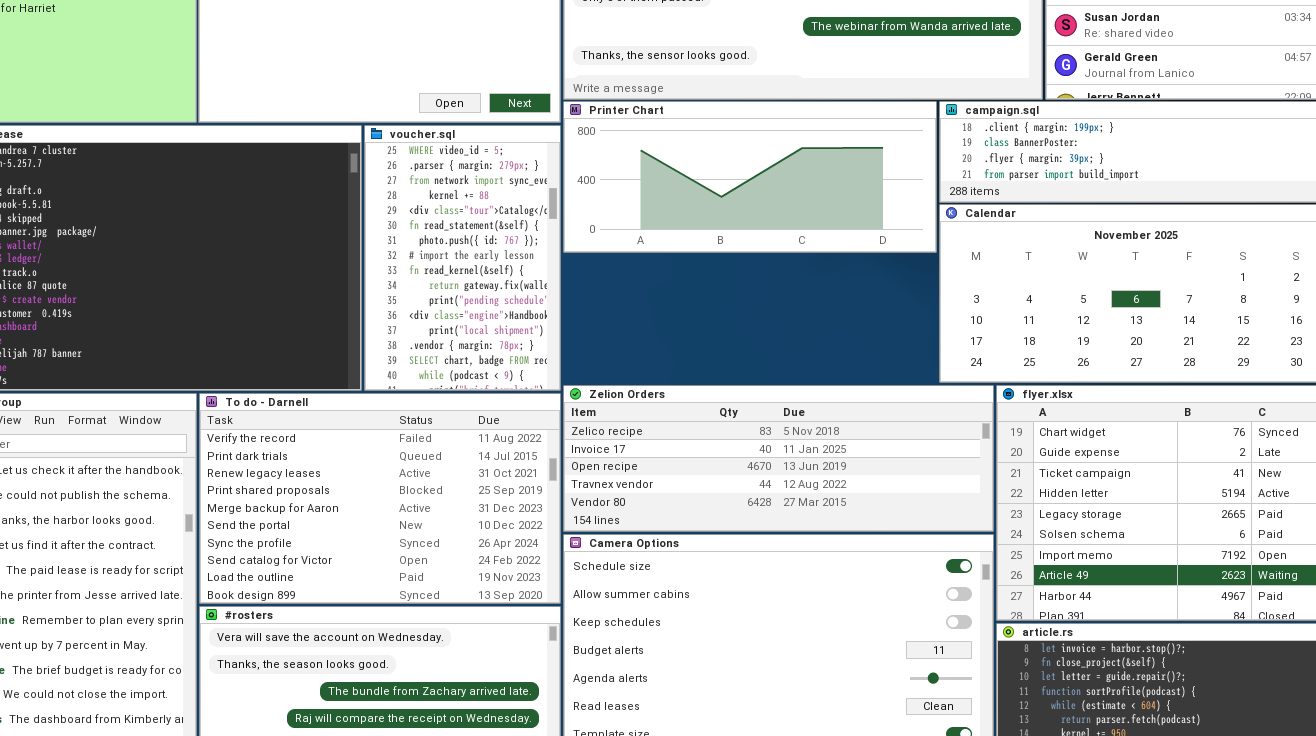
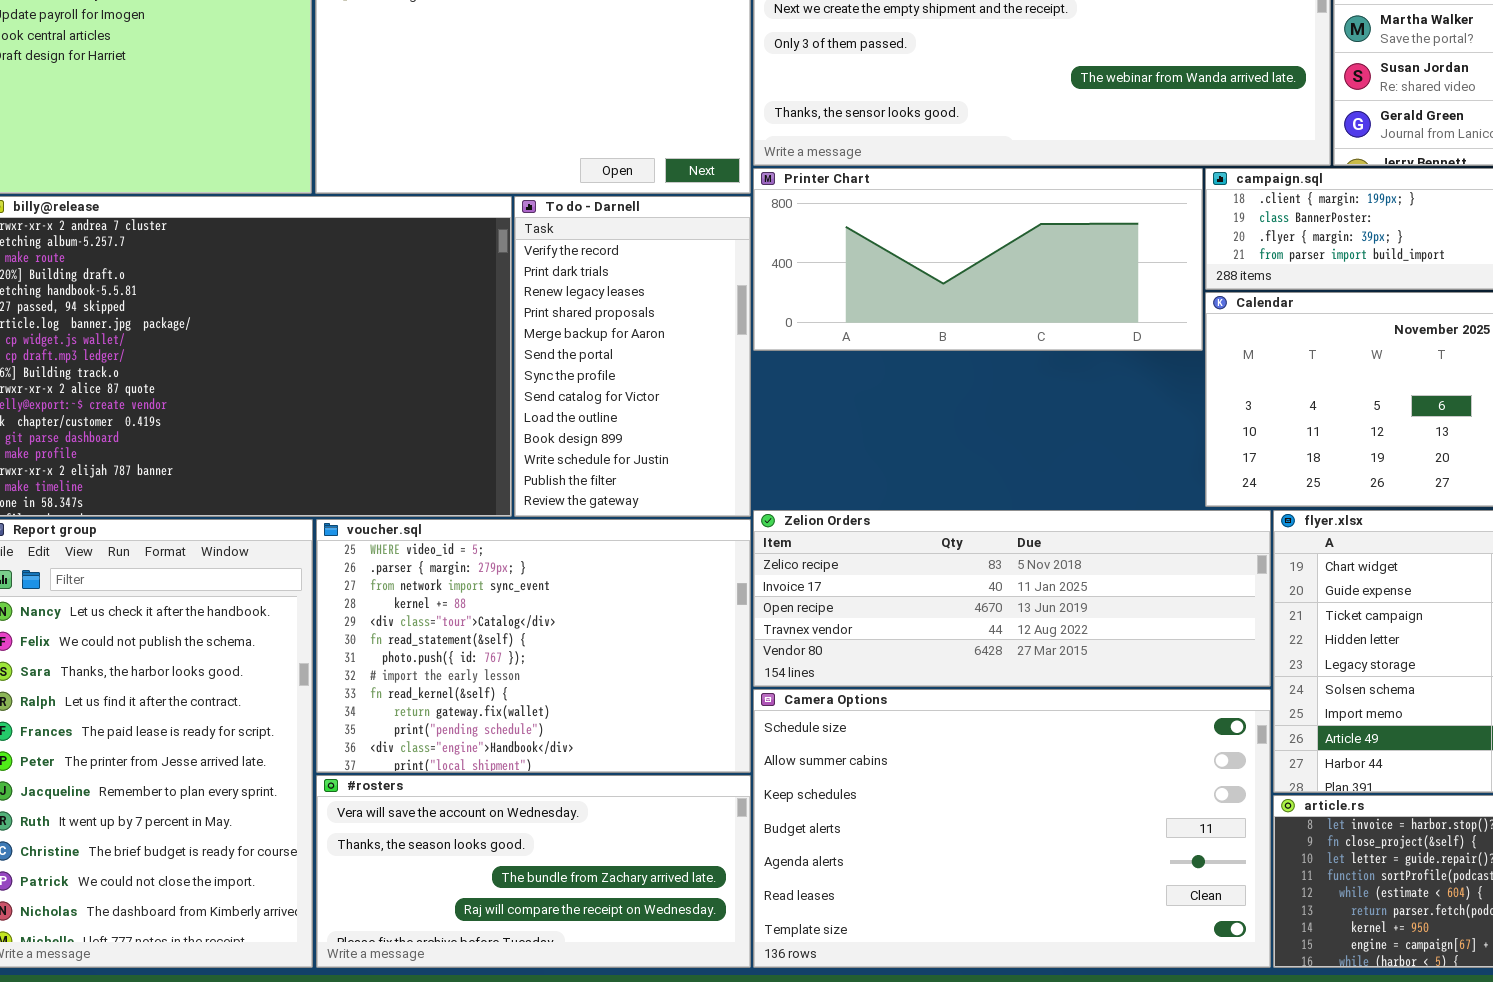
voucher.sql: [364,125,561,391] -> [316,519,751,773], moved, resized
To do - Darnell: [199,393,561,604] -> [514,196,751,517], moved, resized

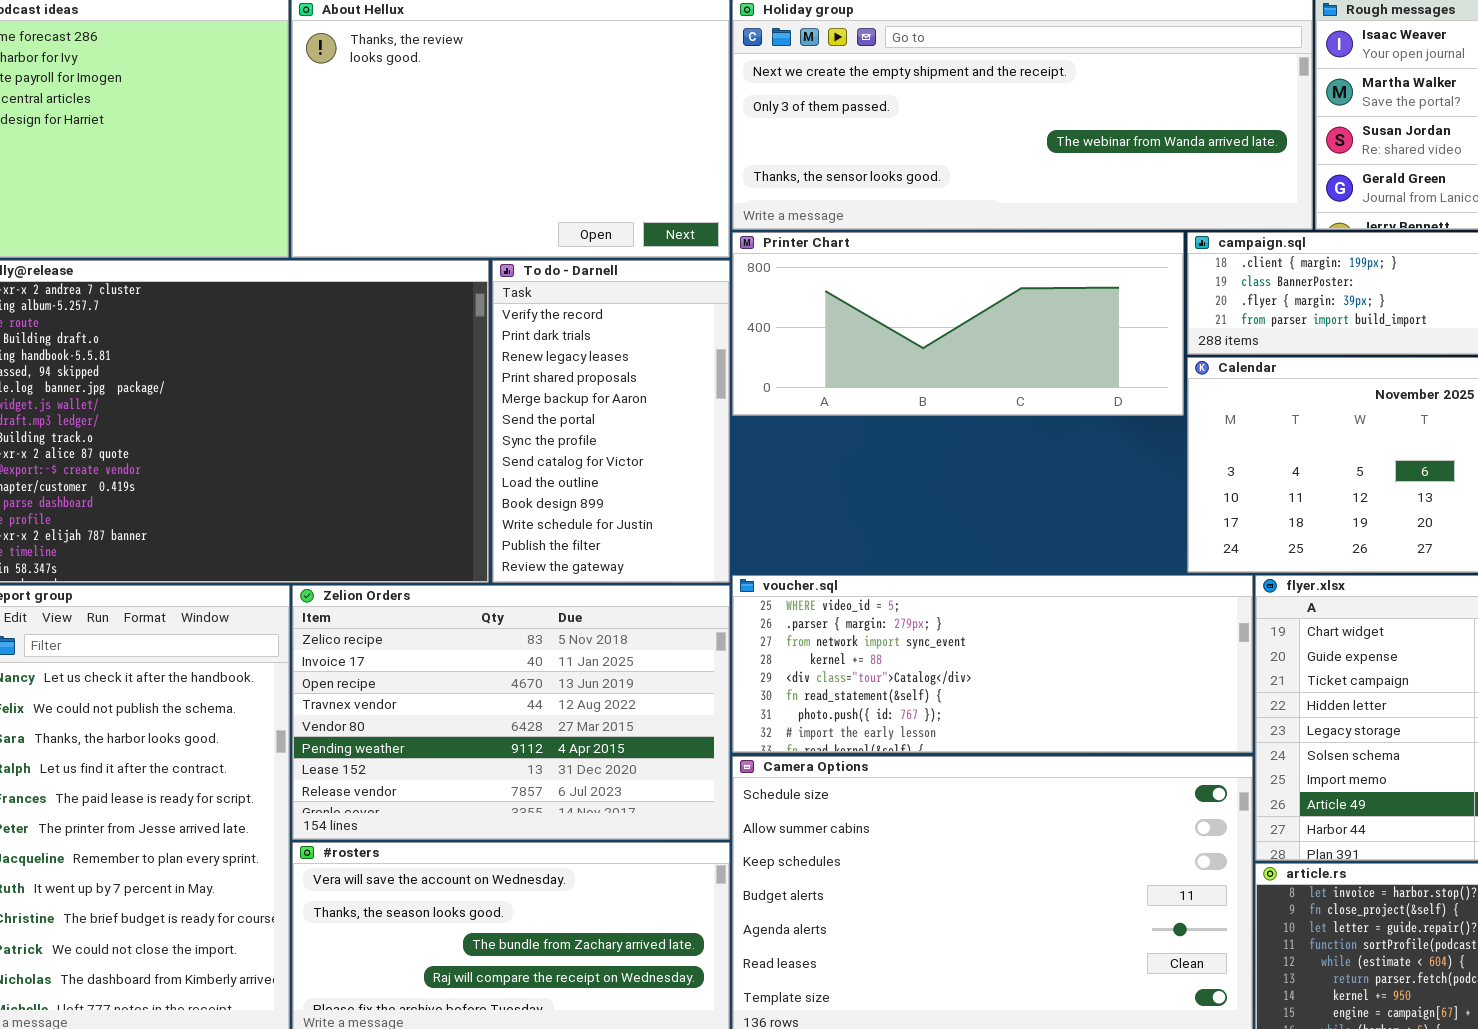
Zelion Orders: [753,510,1271,687] -> [292,585,730,840], moved, resized
voucher.sql: [316,519,751,773] -> [732,575,1253,753], moved, resized

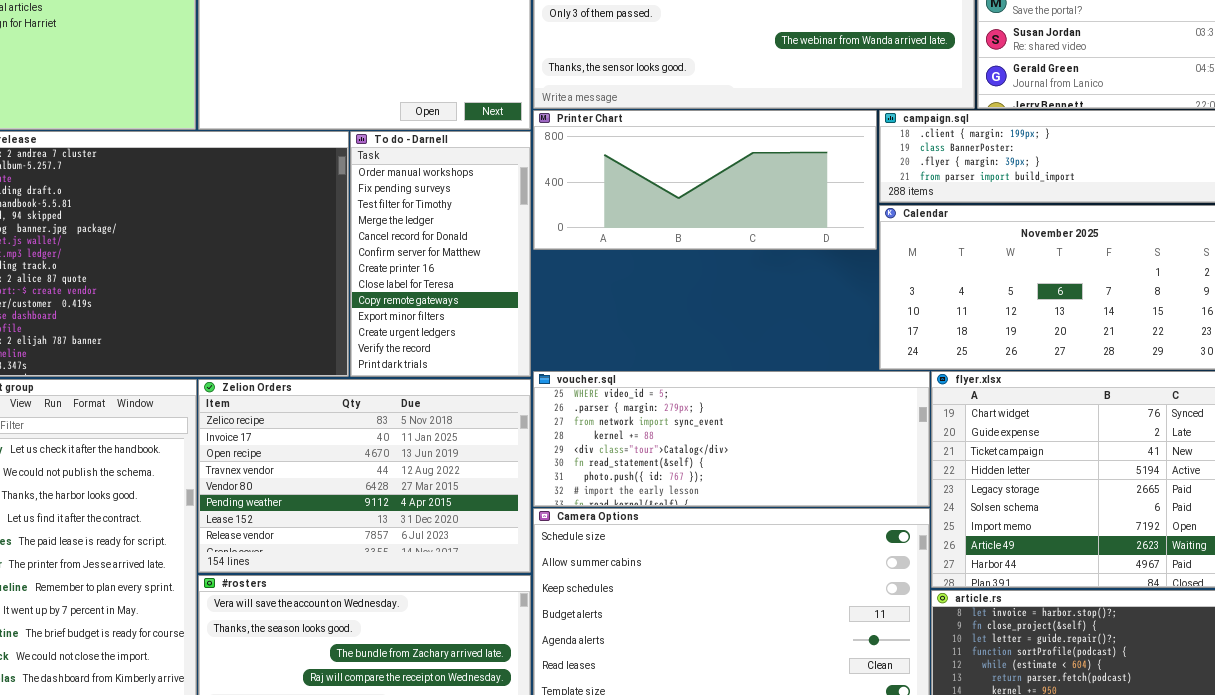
To do - Darnell: [492,260,730,583] -> [350,131,531,377], scrolled up 11 rows

